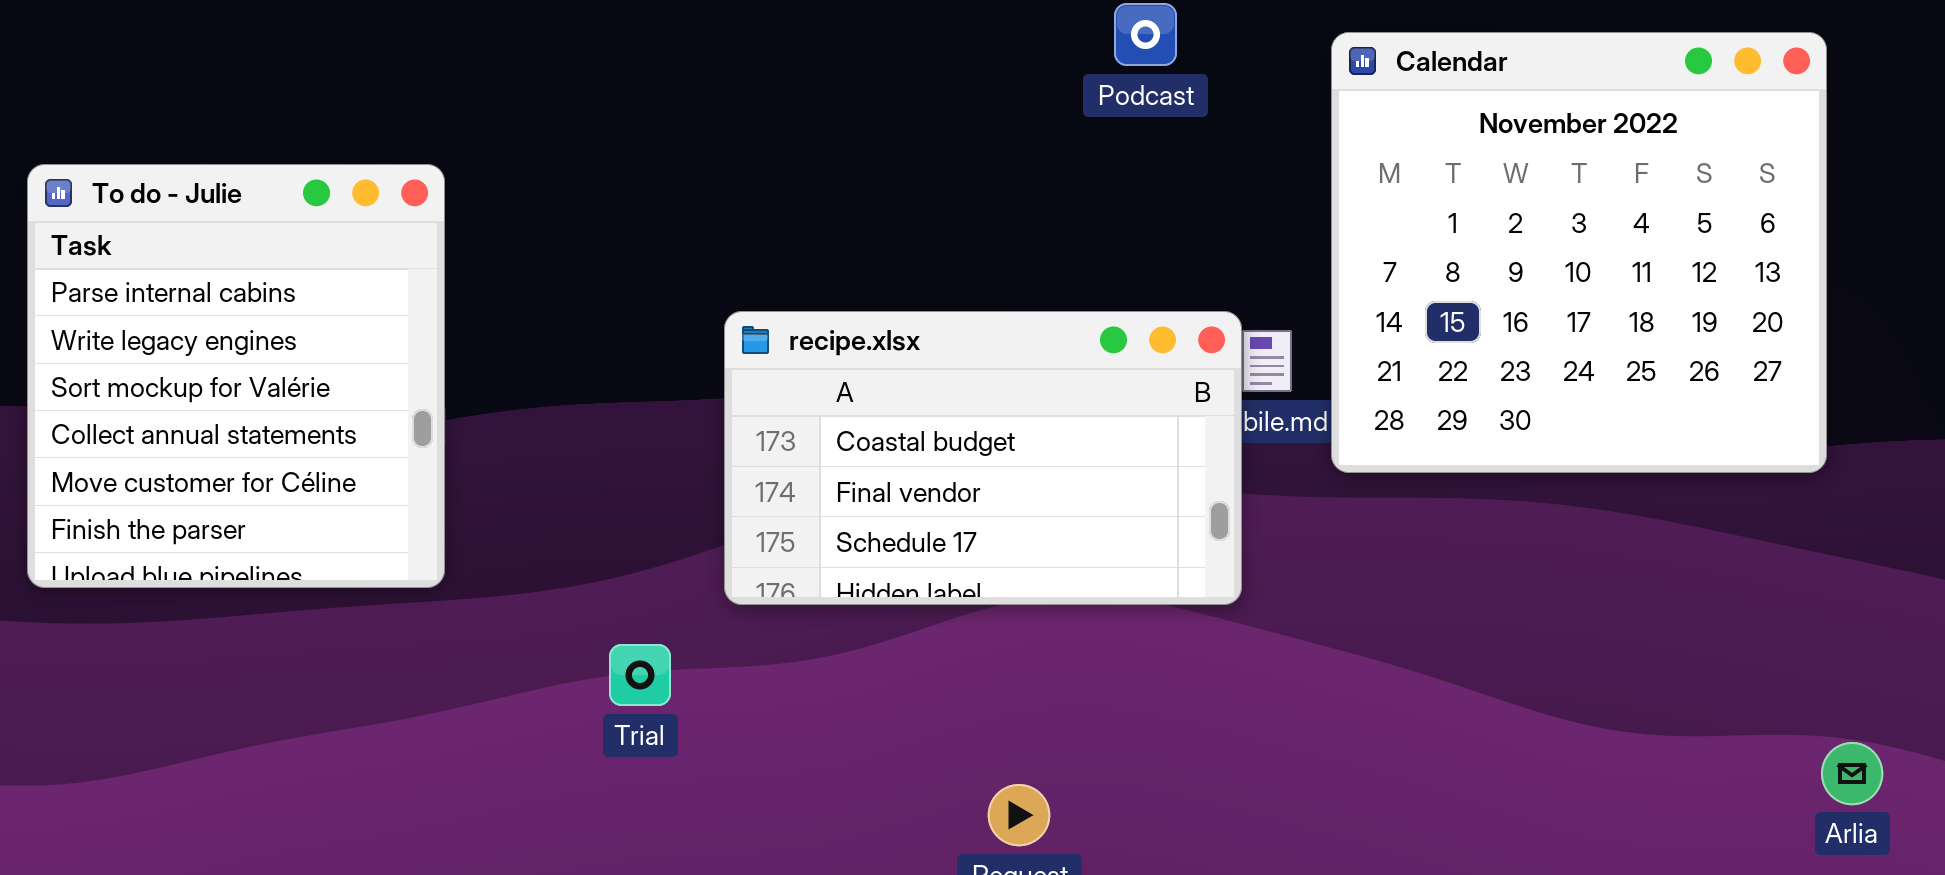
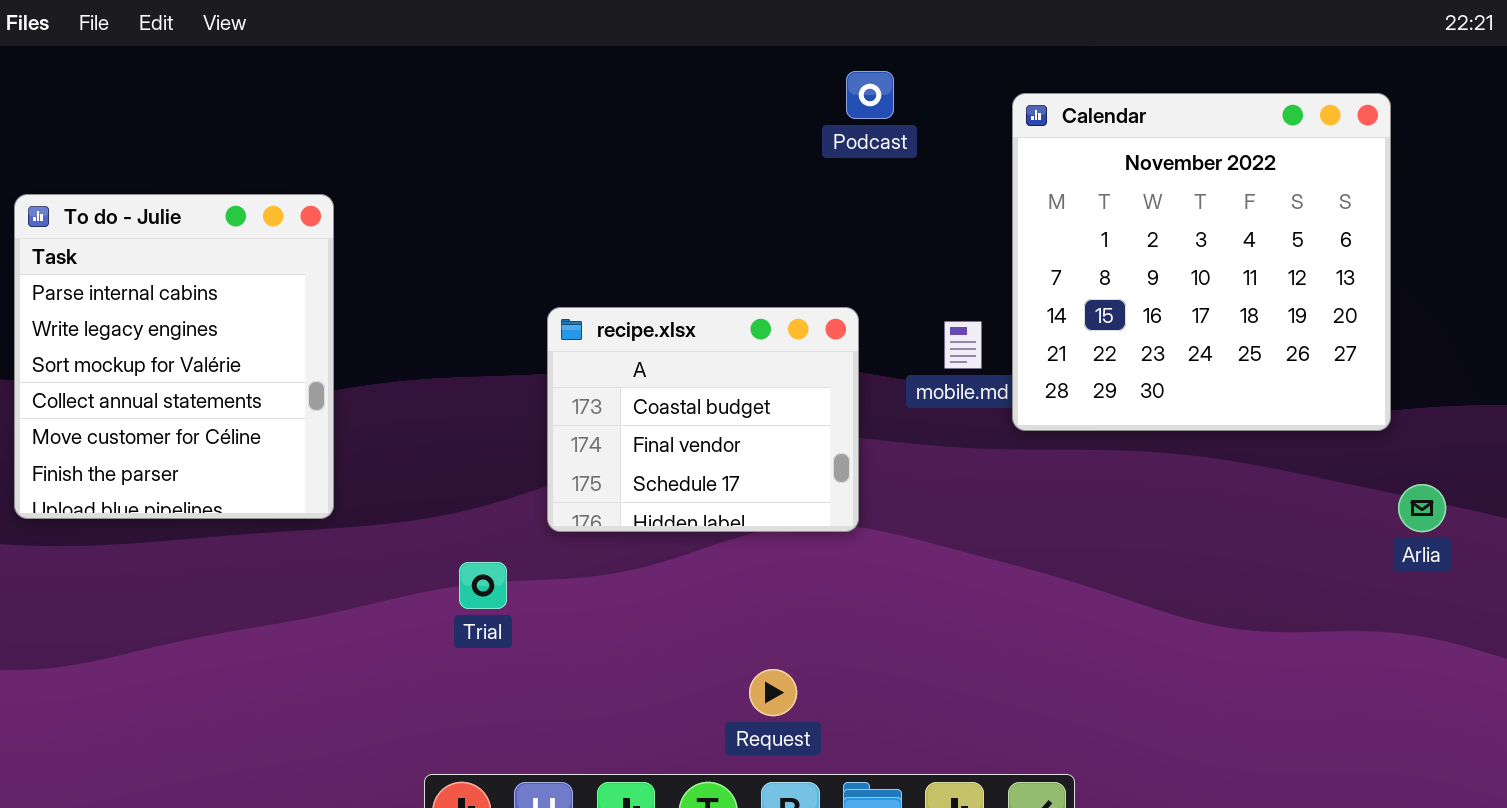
recipe.xlsx: [724,311,1242,605] -> [547,307,859,532], resized
Arlia: [1821,742,1883,805] -> [1398,484,1446,532], moved

